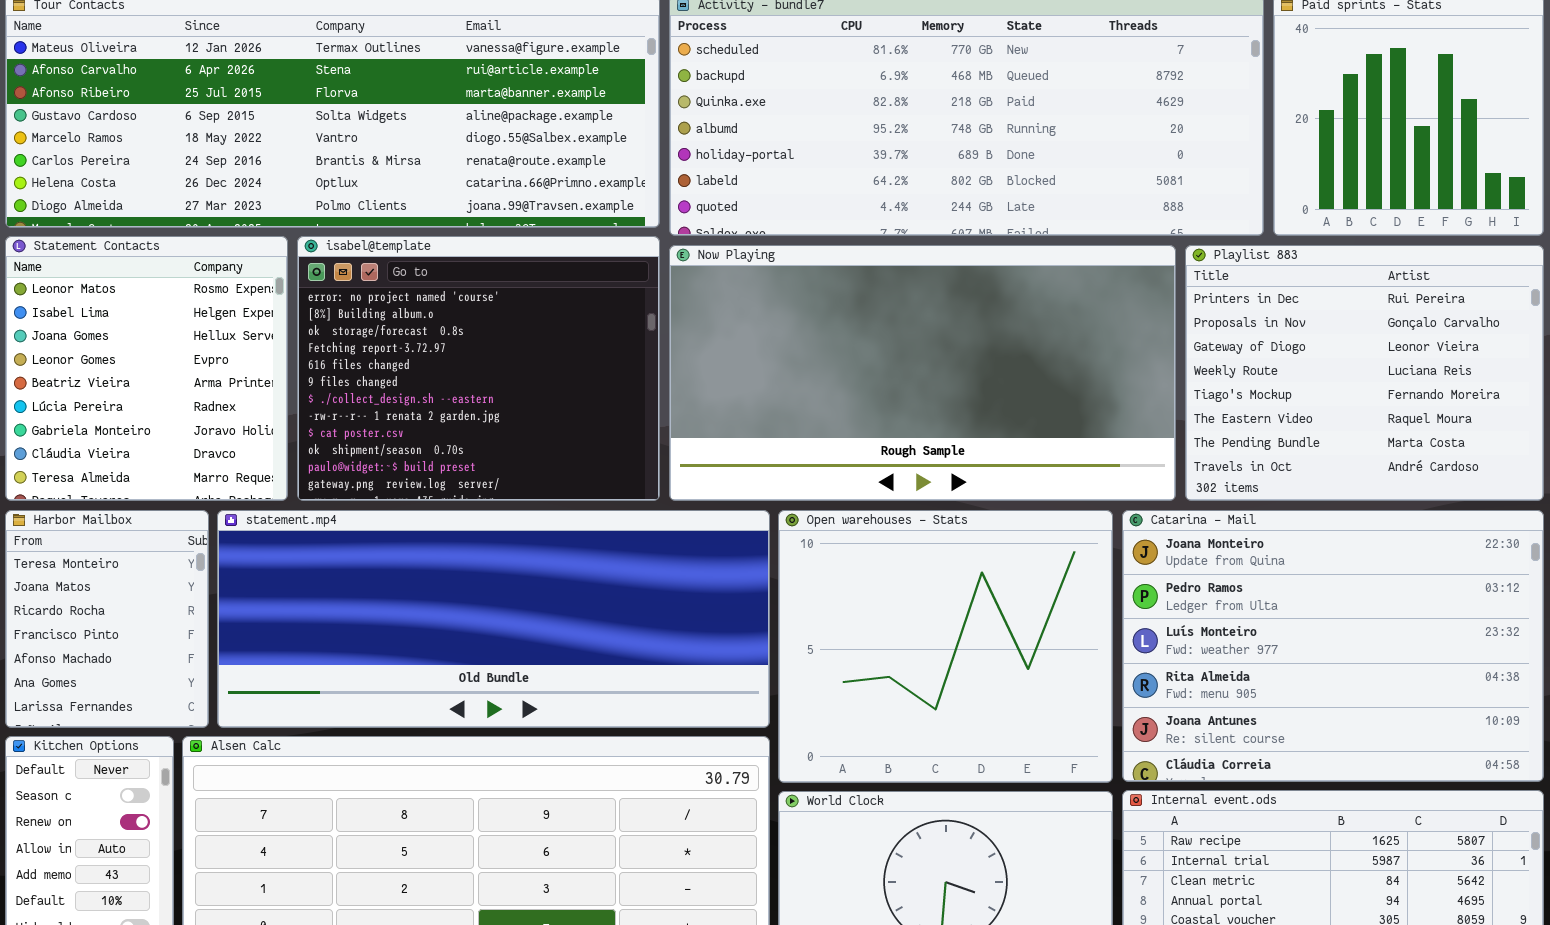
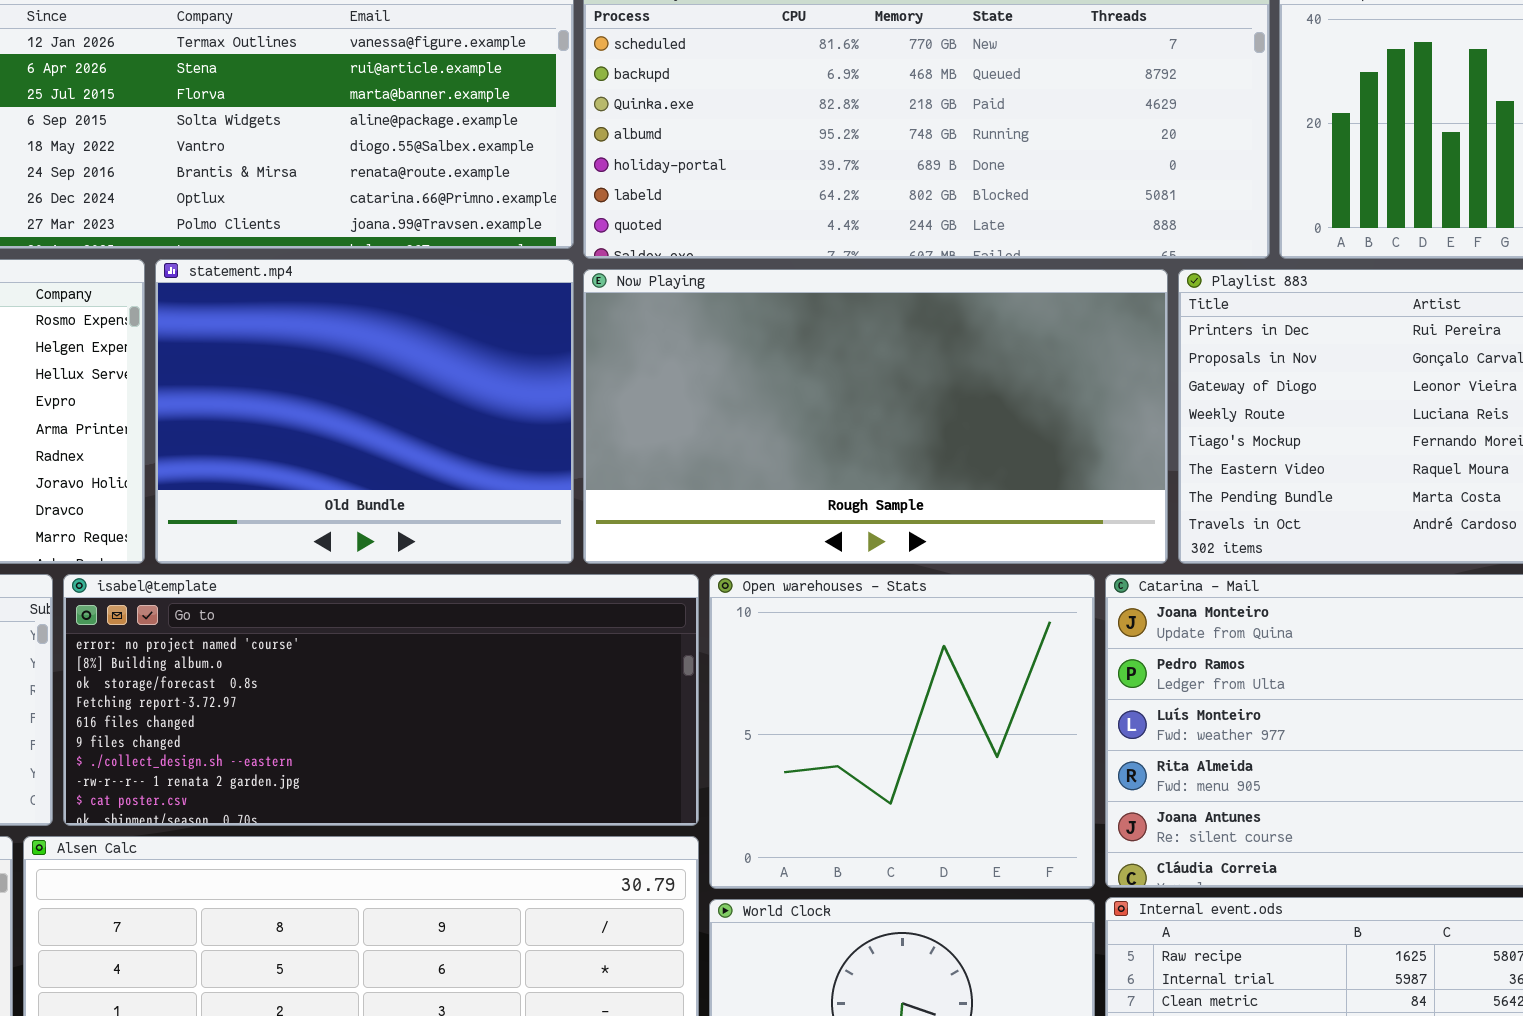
isabel@template: [297,236,660,501] -> [63,574,699,826], moved, resized
statement.mp4: [217,510,770,728] -> [155,259,574,564], moved, resized

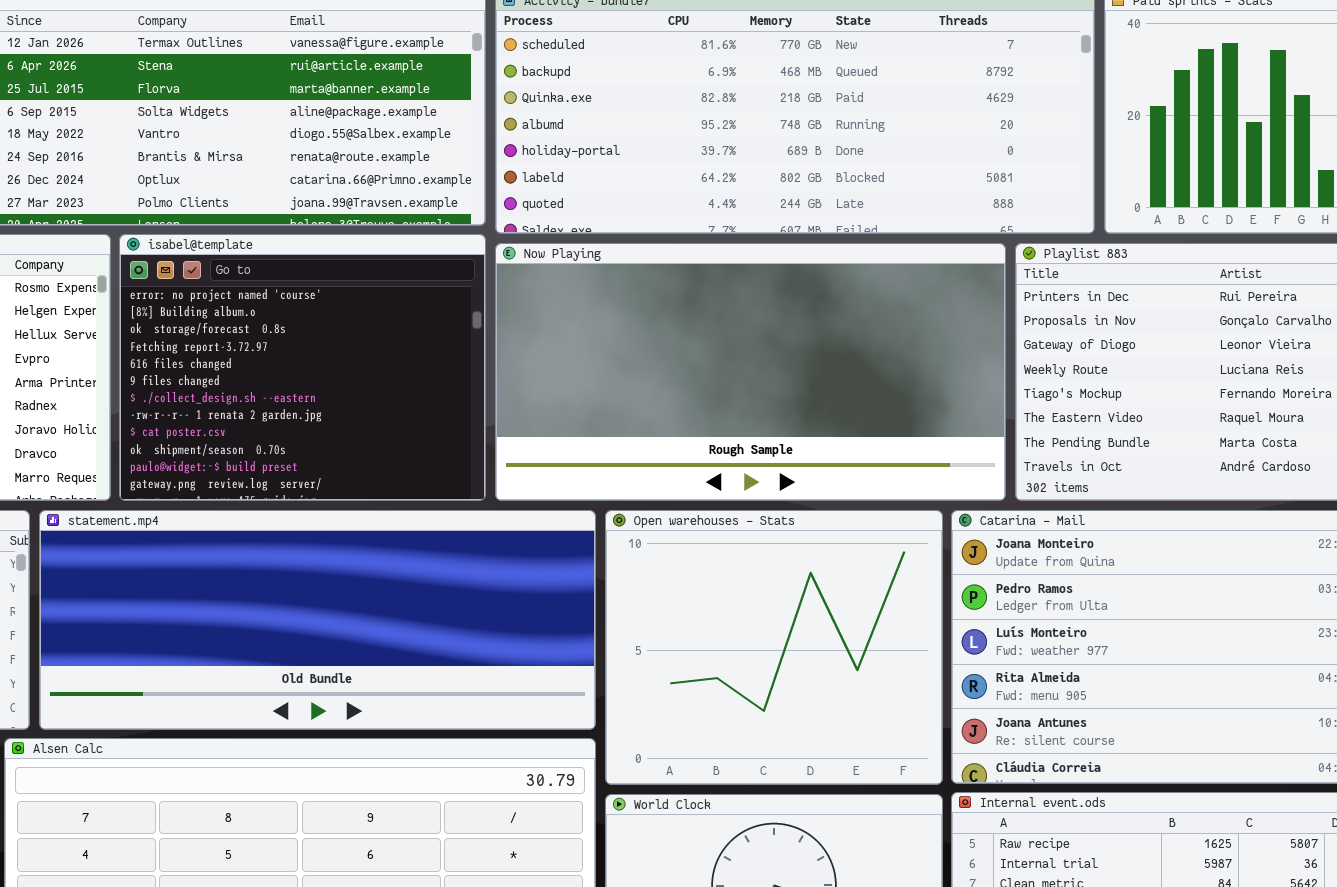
statement.mp4: [155,259,574,564] -> [39,510,596,730], moved, resized
isabel@template: [63,574,699,826] -> [119,234,486,501], moved, resized

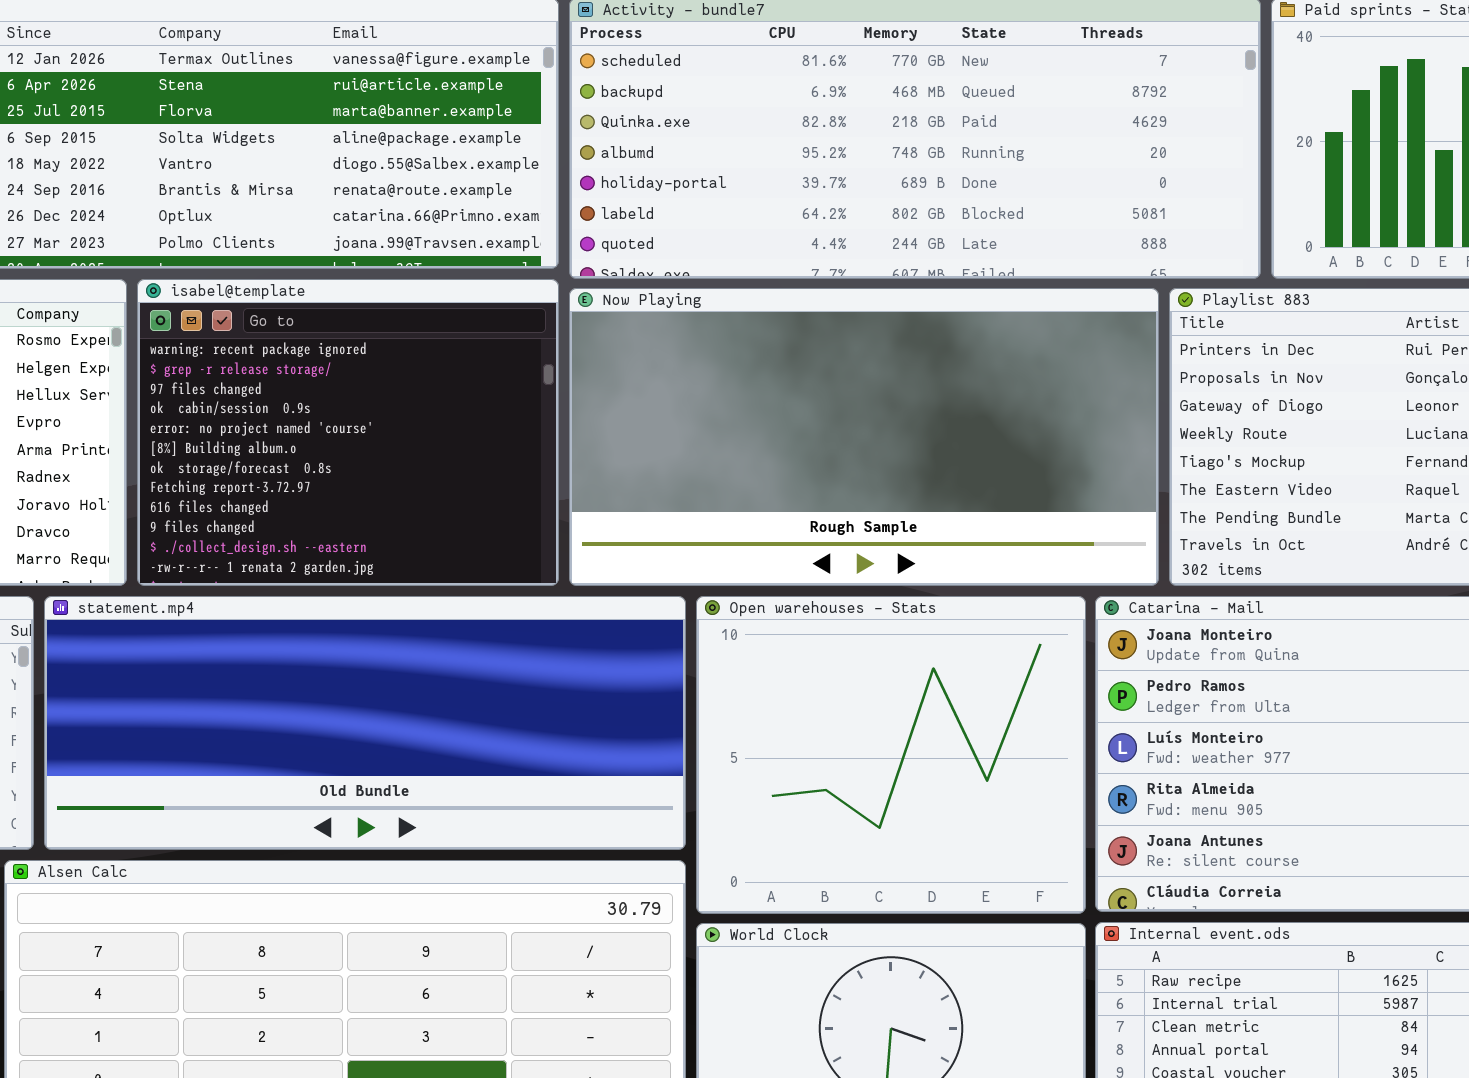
isabel@template: [119,234,486,501] -> [137,279,559,586], scrolled up 4 rows

